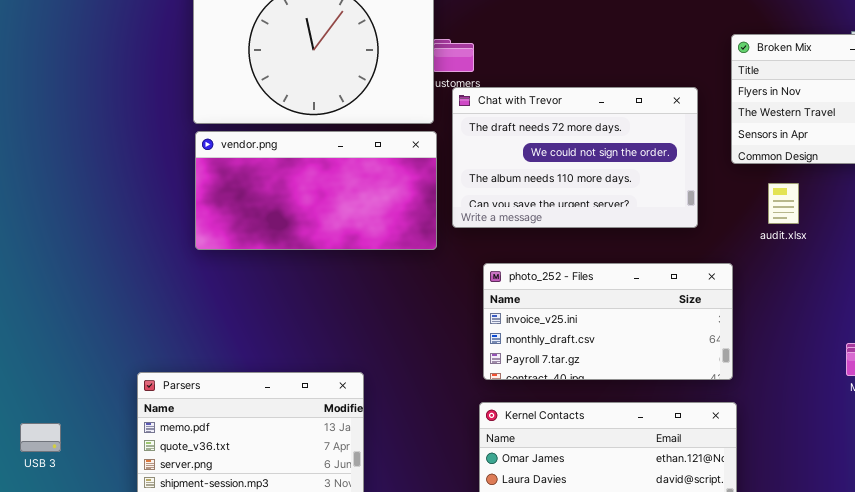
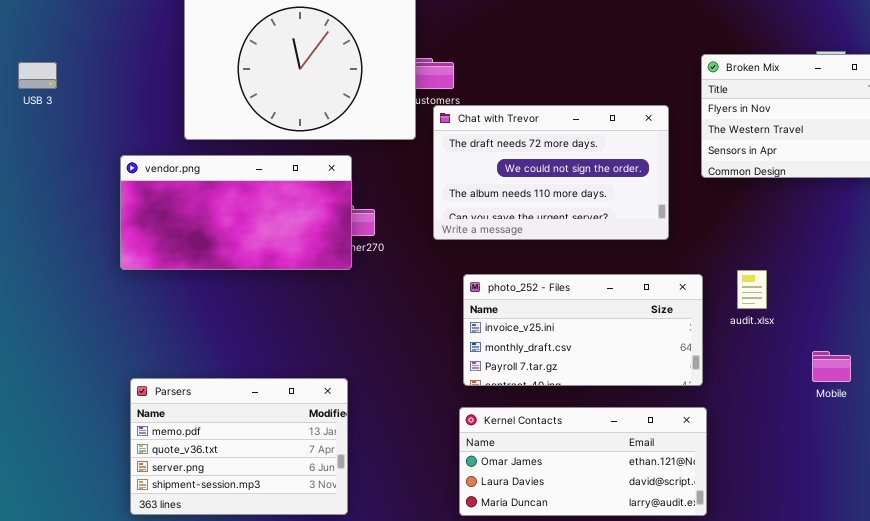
vendor.png: [195,131,437,250] -> [120,155,352,270], moved
audit.xlsx: [768,183,799,224] -> [737,270,767,309], moved
USB 3: [20,423,61,452] -> [18,62,57,89], moved

